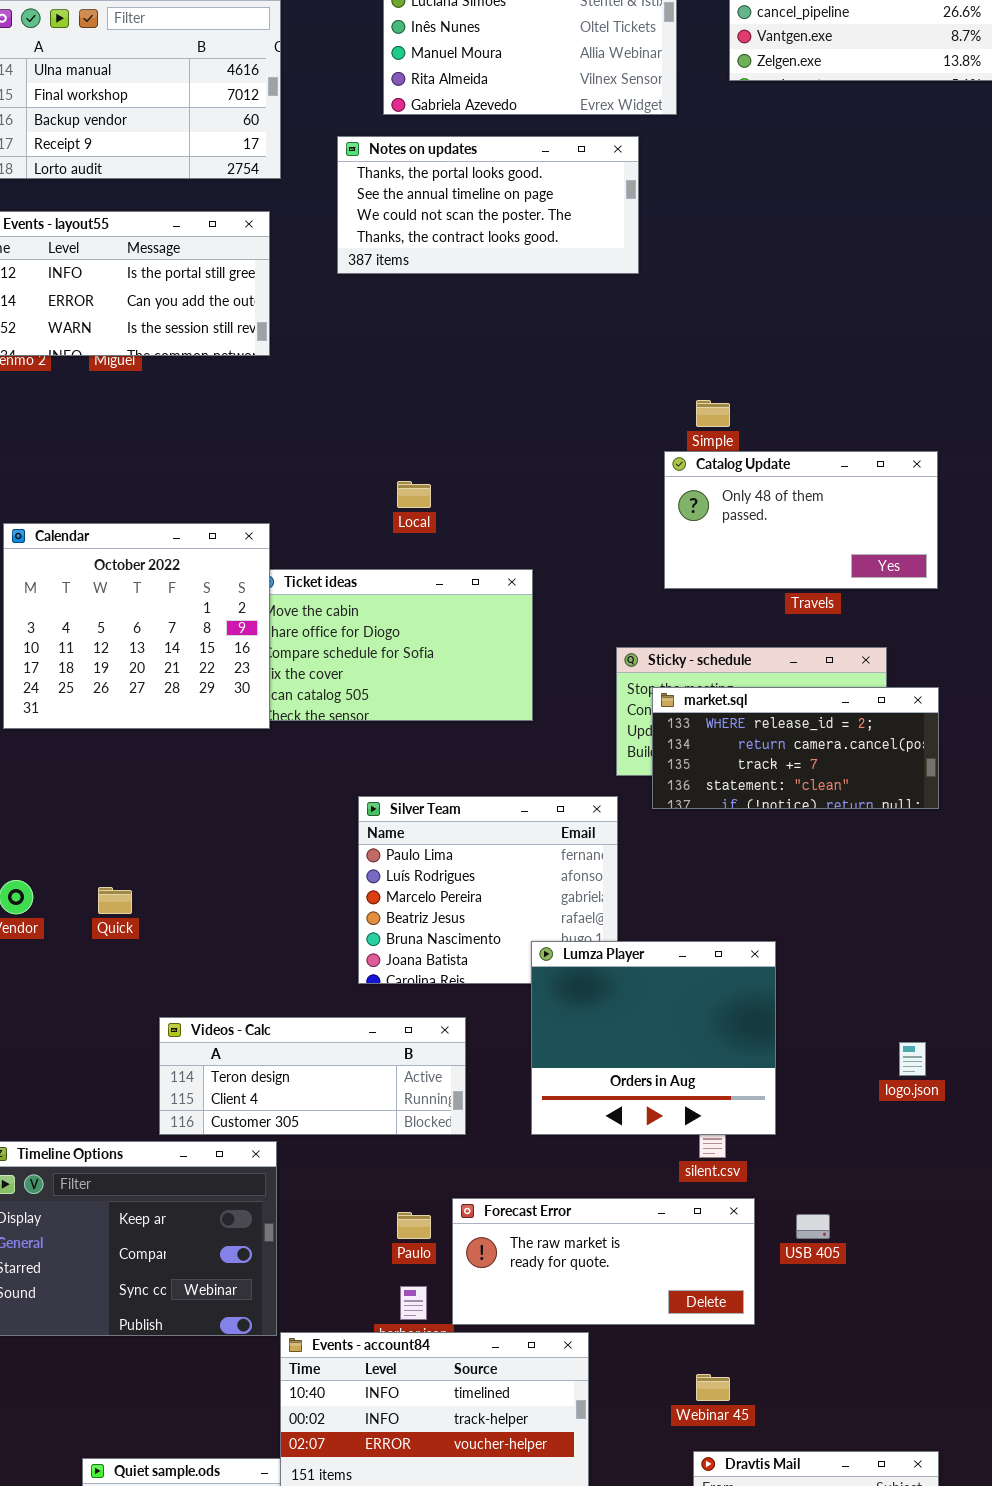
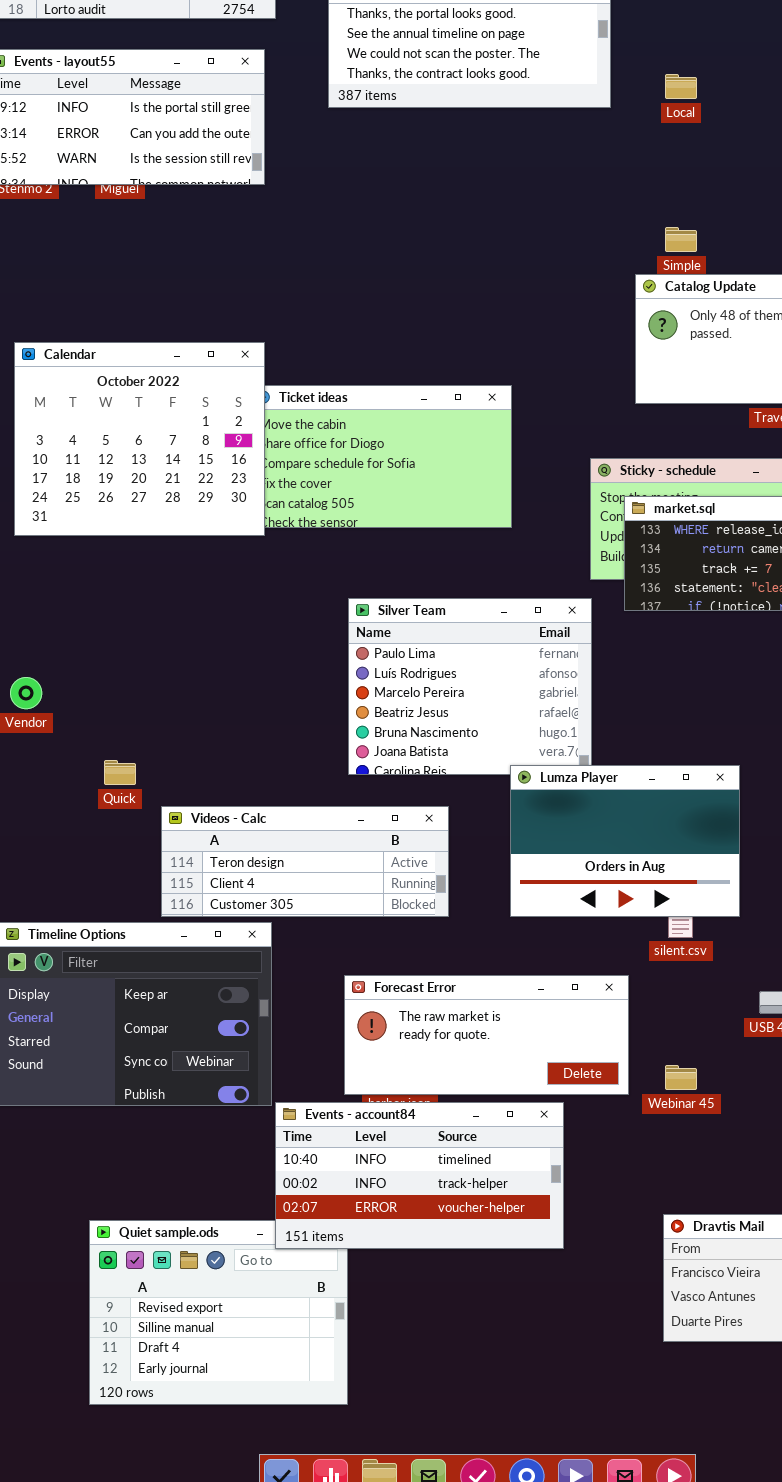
Local: [397,481,431,508] -> [665,74,697,99], moved
Quick: [98,887,132,914] -> [104,760,136,785], moved
Lumza Player: [531,941,776,1135] -> [510,765,740,917], resized
Forecast Error: [452,1198,755,1325] -> [344,975,629,1095], moved
Webinar 45: [696,1374,730,1401] -> [665,1065,697,1090], moved

